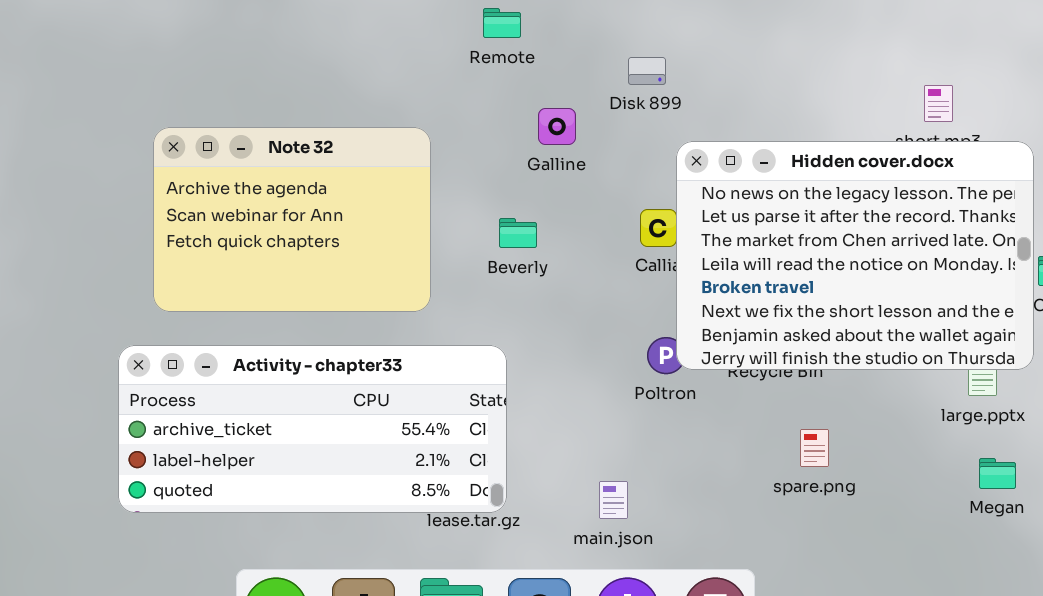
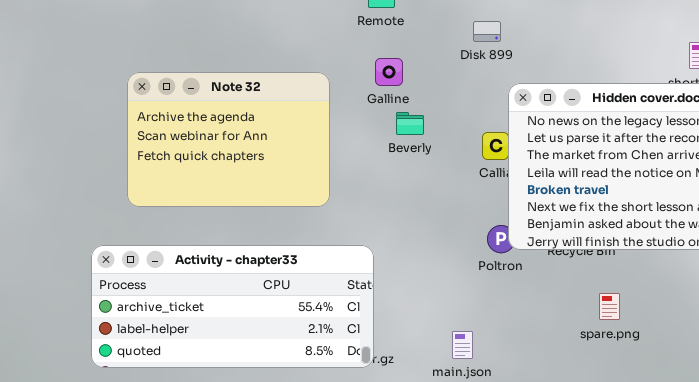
Galline: [538,108,576,145] -> [375,58,403,86], moved
Beverly: [499,218,537,248] -> [396,112,424,135], moved
Activity - chapter33: [118,345,507,513] -> [91,245,374,368], moved

